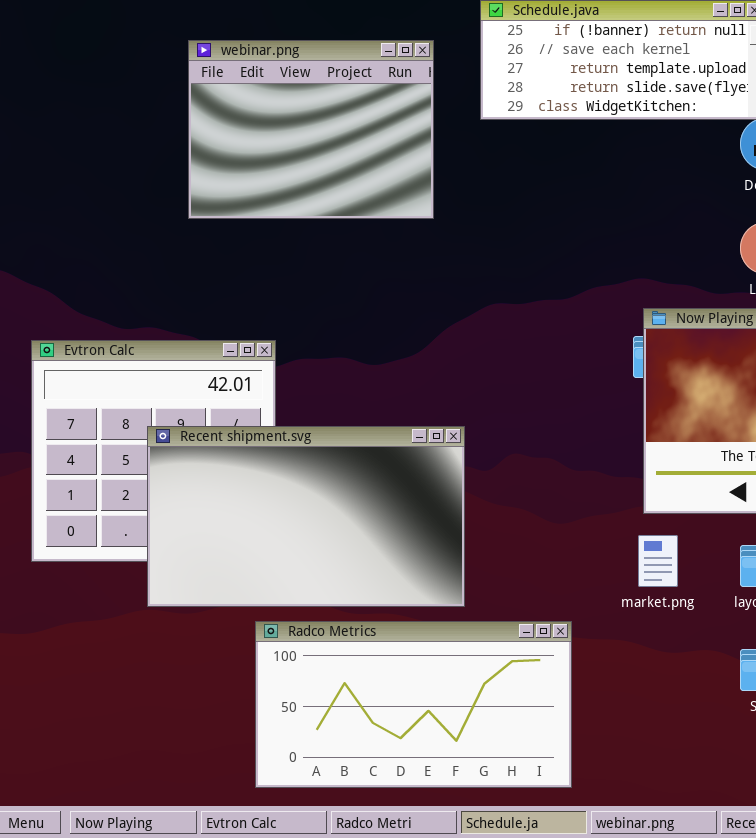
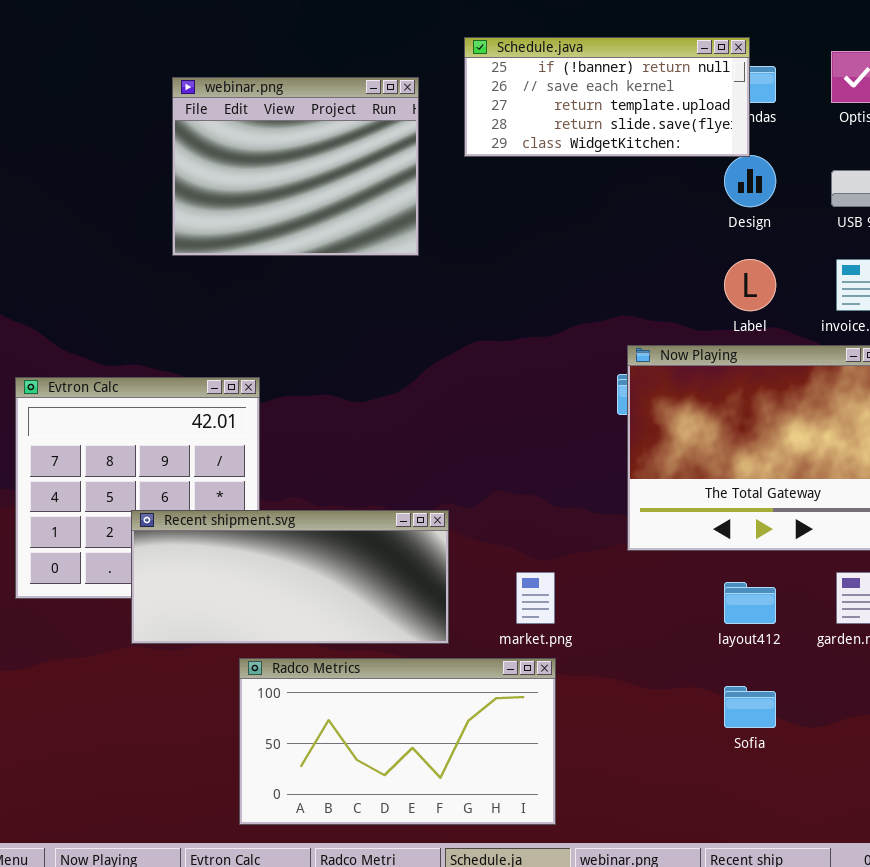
Recent shipment.svg: [147,426,465,607] -> [131,510,449,644], resized
market.png: [638,535,678,587] -> [516,572,555,624], moved

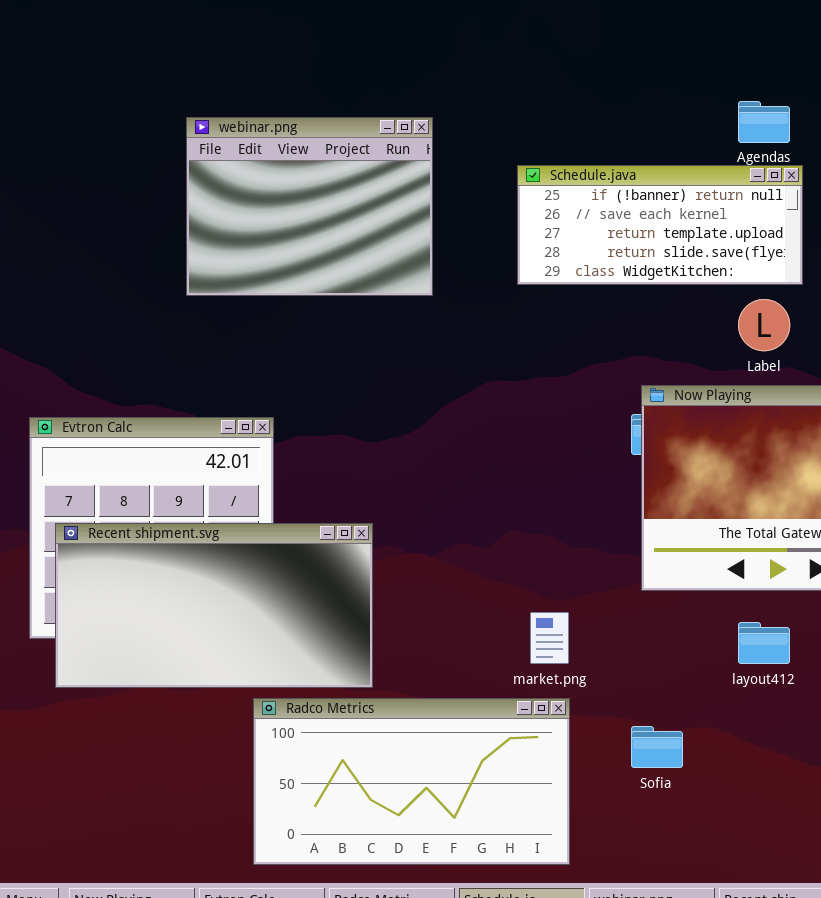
Schedule.java: [464,37,750,157] -> [517,165,803,285], moved
Recent shipment.svg: [131,510,449,644] -> [55,523,373,688], moved, resized
Sofia: [724,686,776,728] -> [631,726,683,768], moved

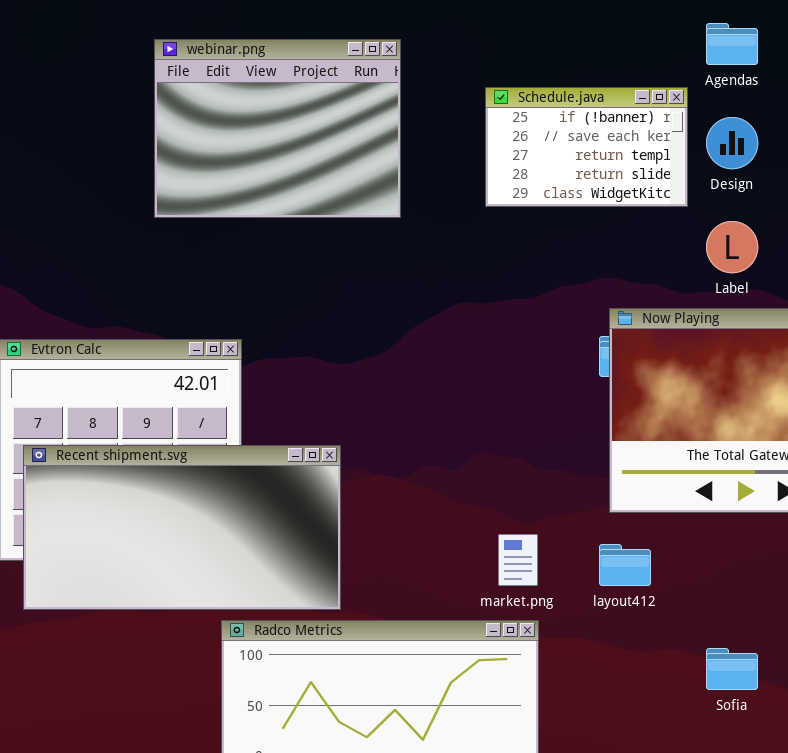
Schedule.java: [517,165,803,285] -> [485,87,688,207], resized
layout412: [738,622,790,664] -> [599,544,651,586], moved
Sofia: [631,726,683,768] -> [706,648,758,690], moved

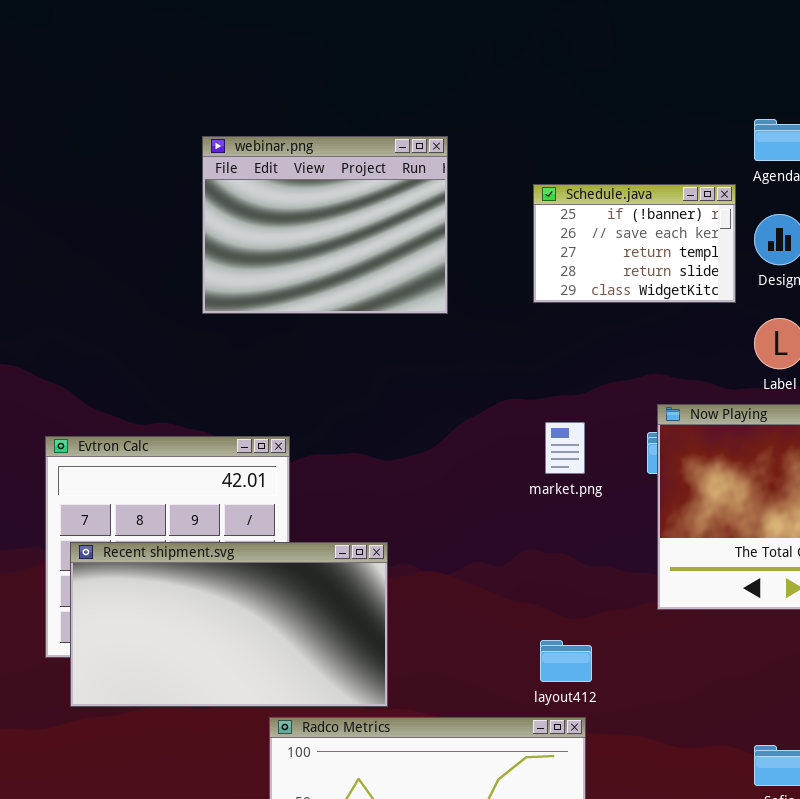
market.png: [498,534,538,586] -> [545,422,585,474], moved
layout412: [599,544,651,586] -> [540,640,592,682], moved

